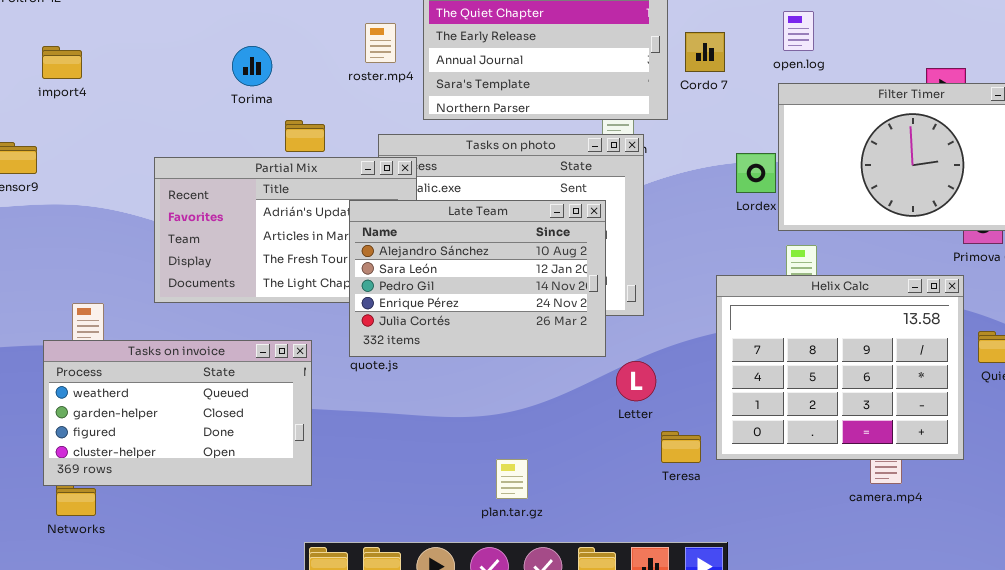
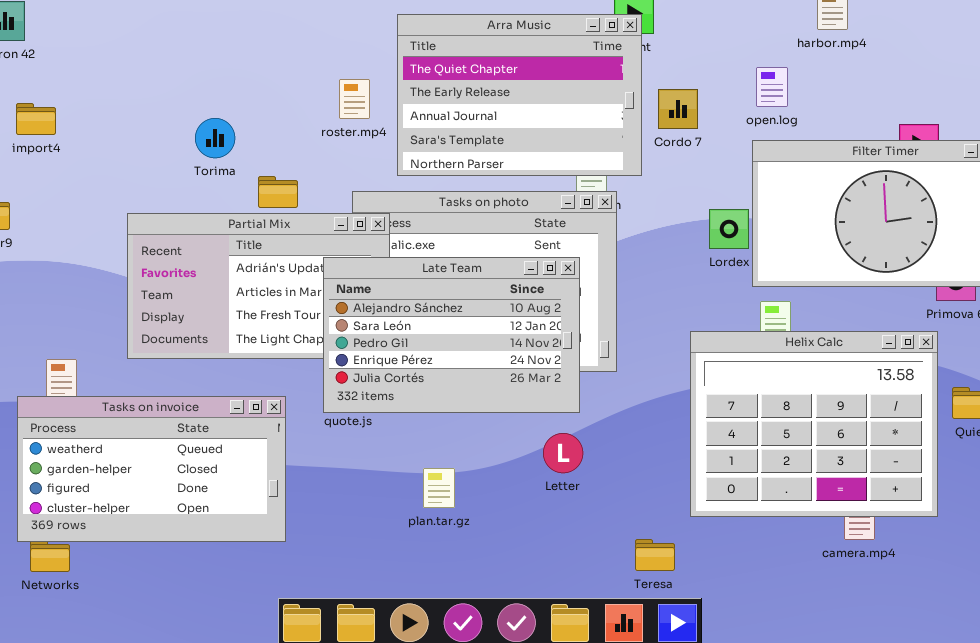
Torima: [232,46,272,86] -> [195,118,235,158], moved
Letter: [616,361,656,401] -> [543,433,583,473], moved
Teresa: [661,431,701,463] -> [635,539,675,571], moved
plan.tar.gz: [496,459,528,499] -> [423,468,455,508], moved

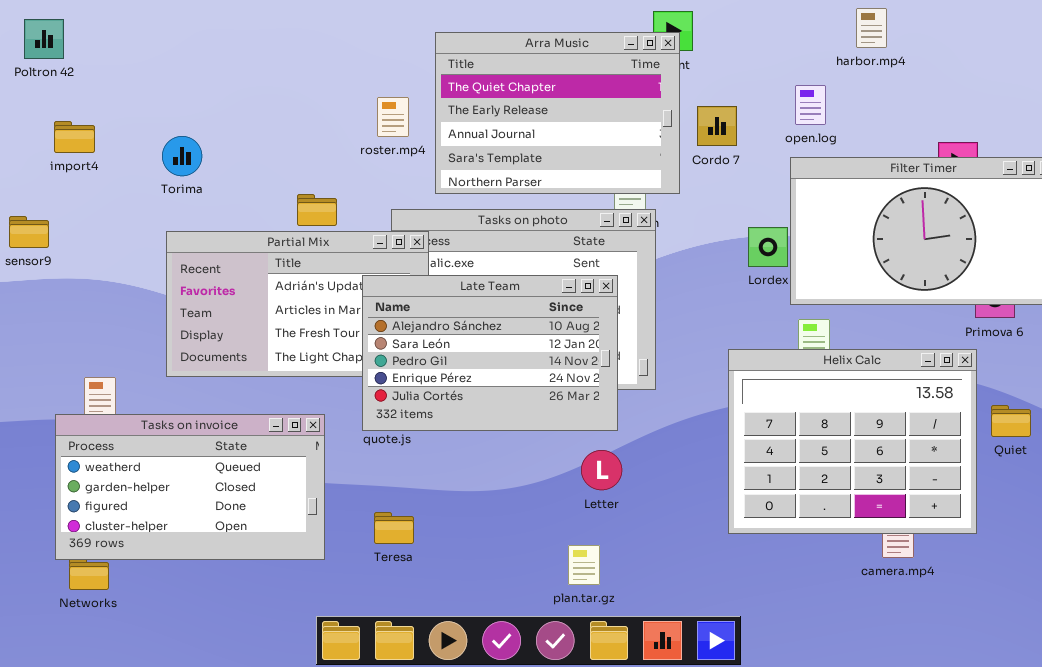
Torima: [195,118,235,158] -> [162,136,202,176], moved
plan.tar.gz: [423,468,455,508] -> [568,545,600,585], moved
Teresa: [635,539,675,571] -> [374,512,414,544], moved

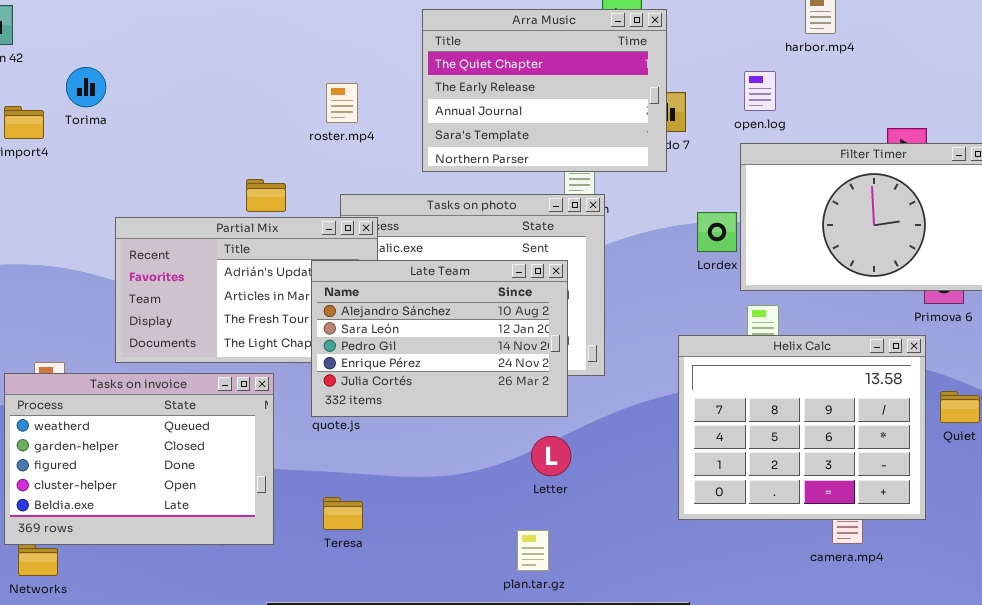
Arra Music: [435,32,680,194] -> [422,9,667,172], moved
Torima: [162,136,202,176] -> [66,67,106,107], moved
Tasks on invoice: [55,414,325,560] -> [4,373,274,545], resized

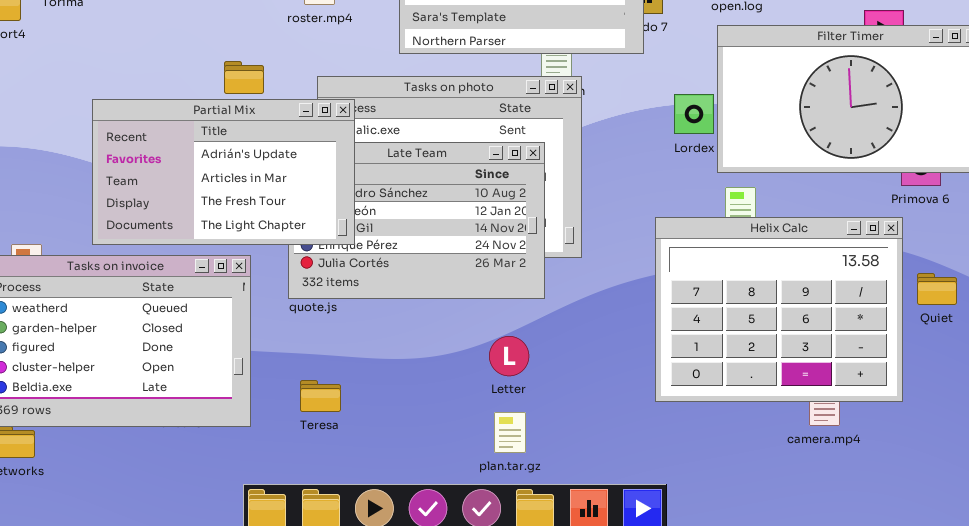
Partial Mix: [115,217,378,363] -> [92,99,355,245], raised
Letter: [531,436,571,476] -> [489,336,529,376], moved

